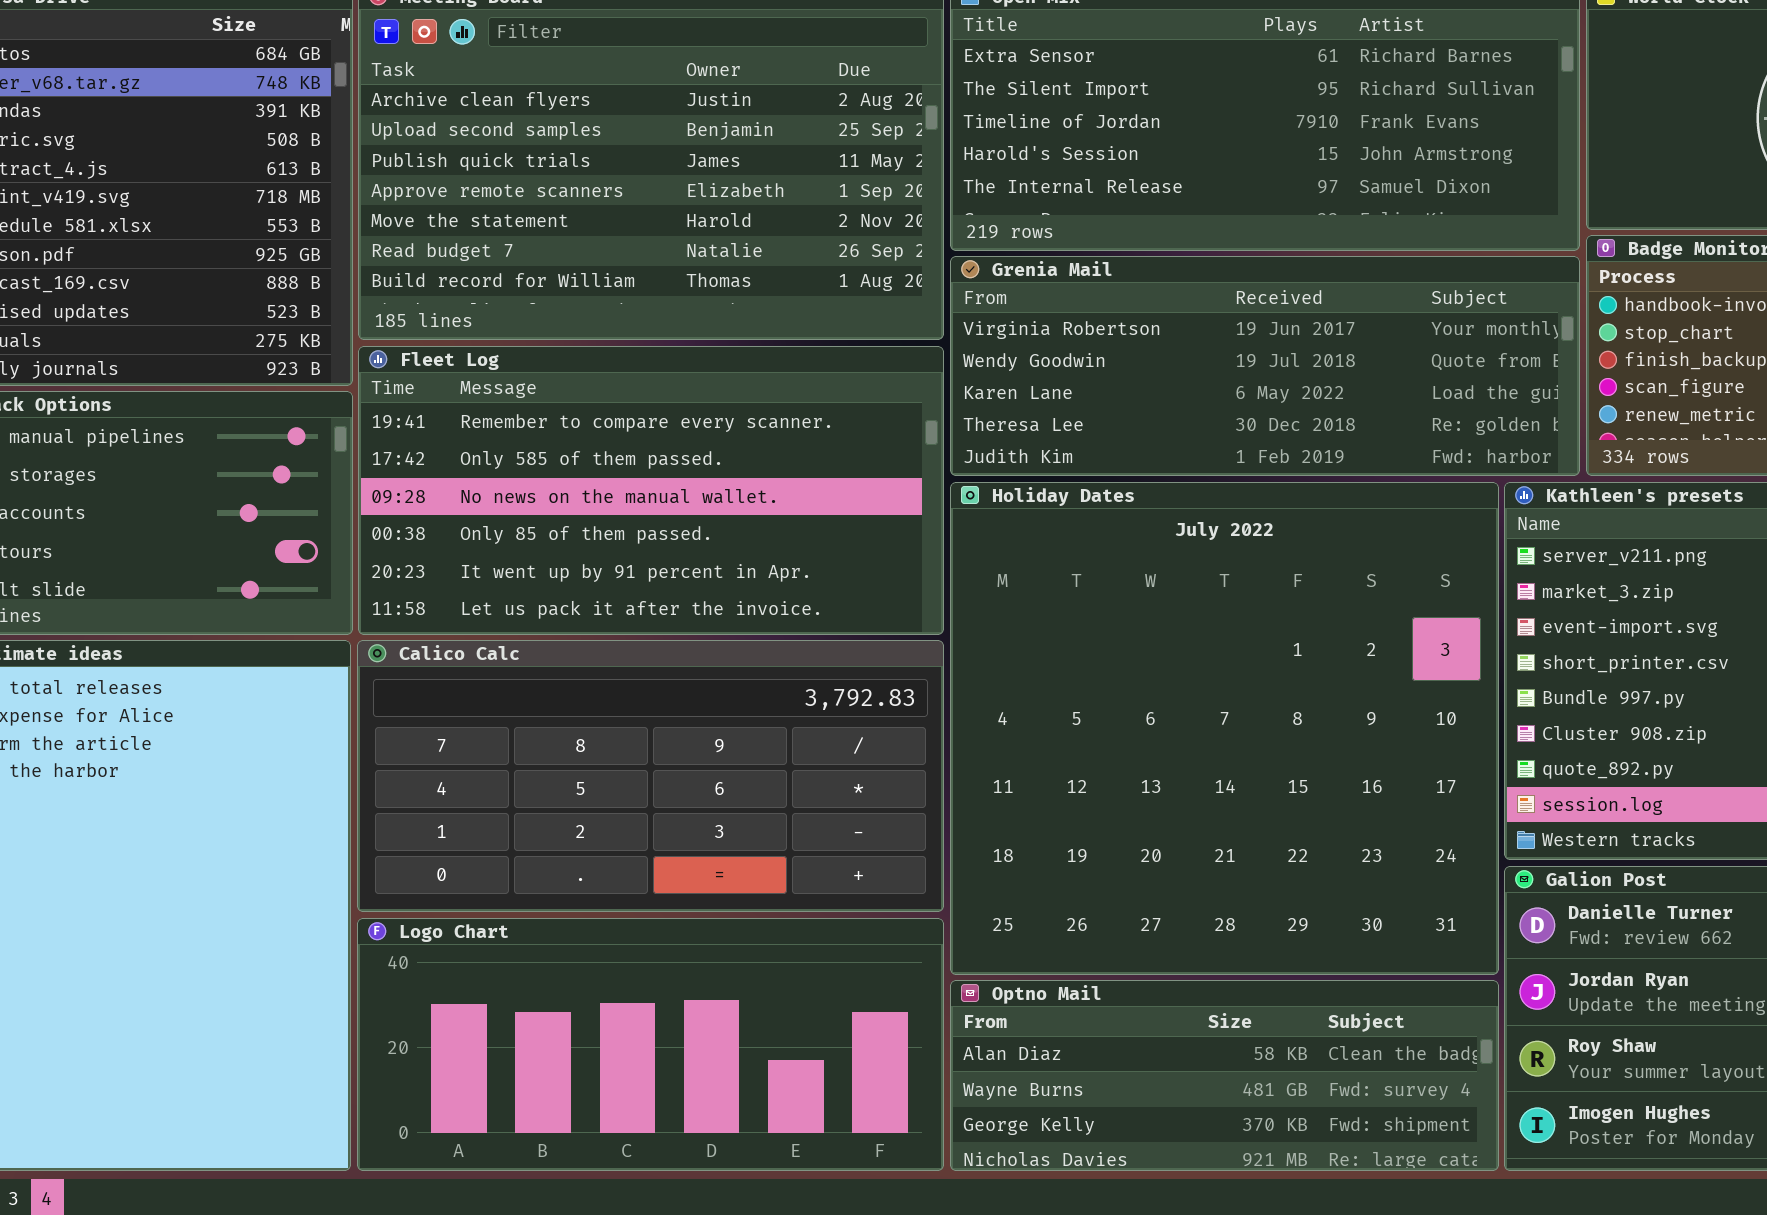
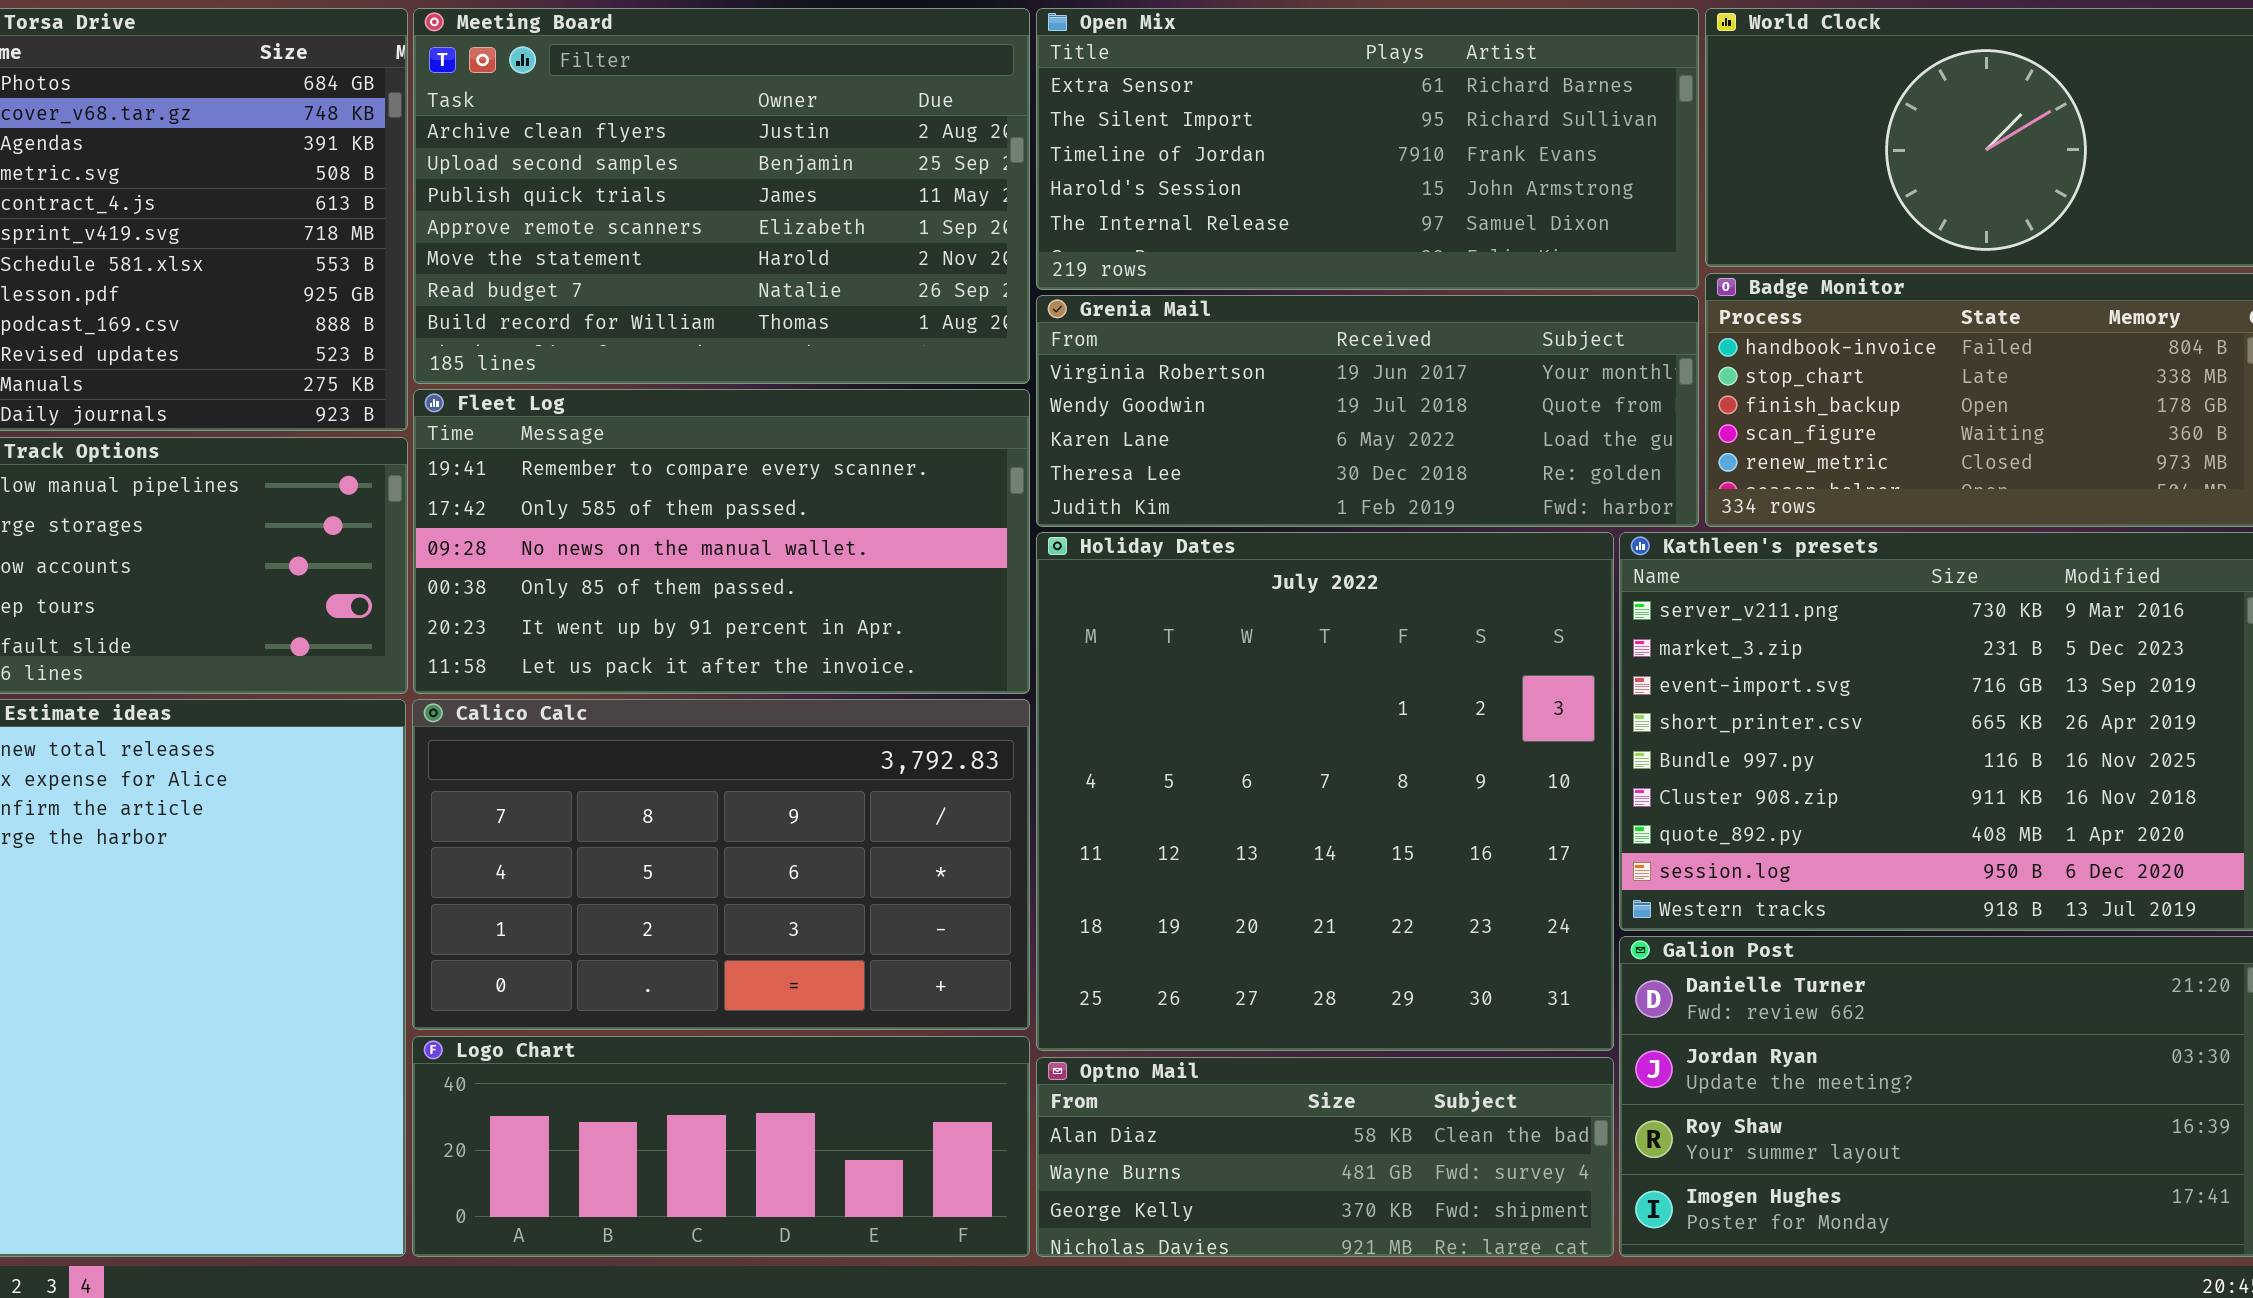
Calico Calc: [357,640,944,912] -> [412,699,1030,1030], resized
Logo Chart: [357,918,944,1171] -> [412,1036,1030,1257], resized

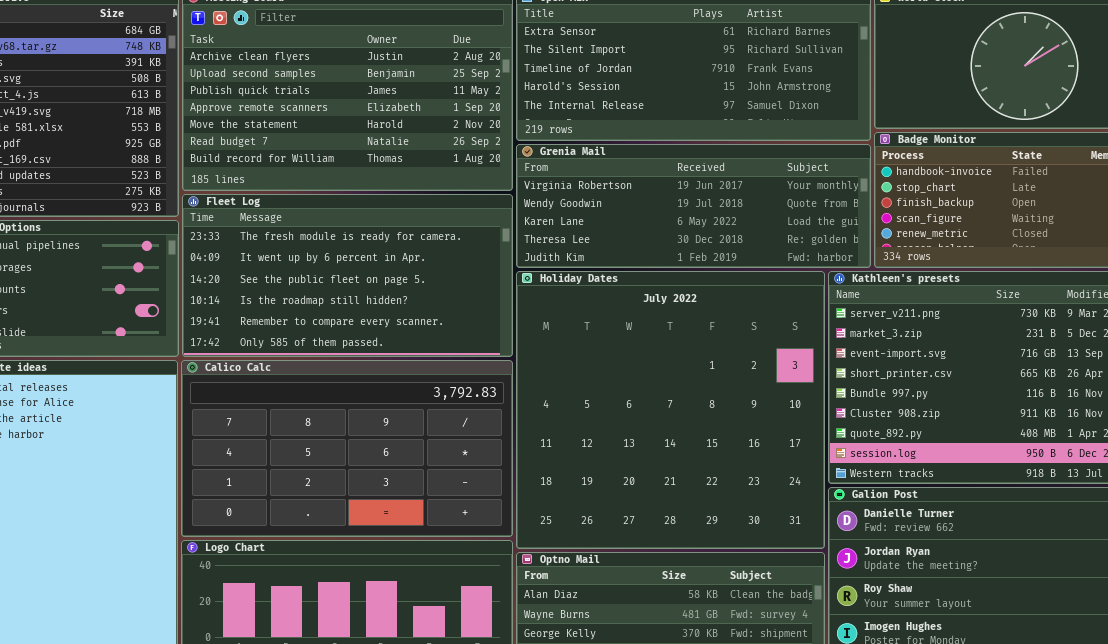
Fleet Log: [413,389,1030,694] -> [182,194,513,357], scrolled up 4 rows

